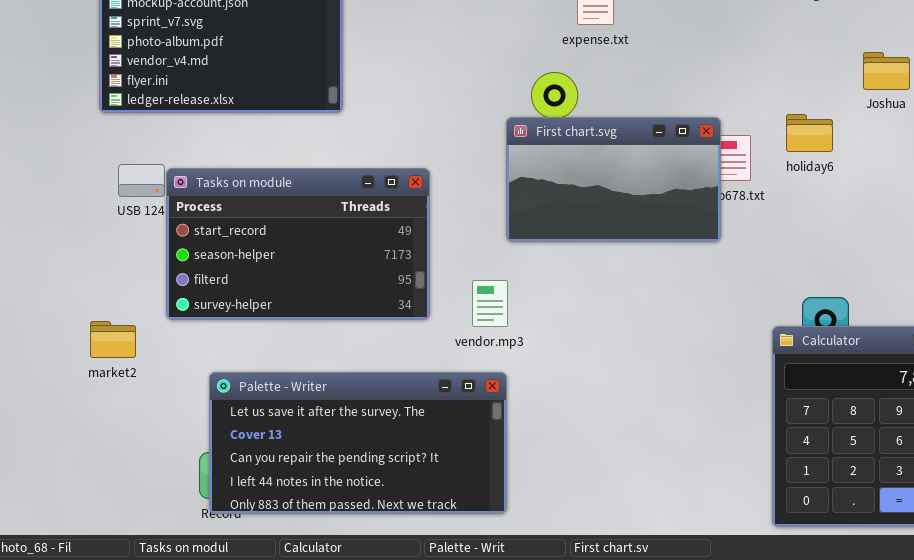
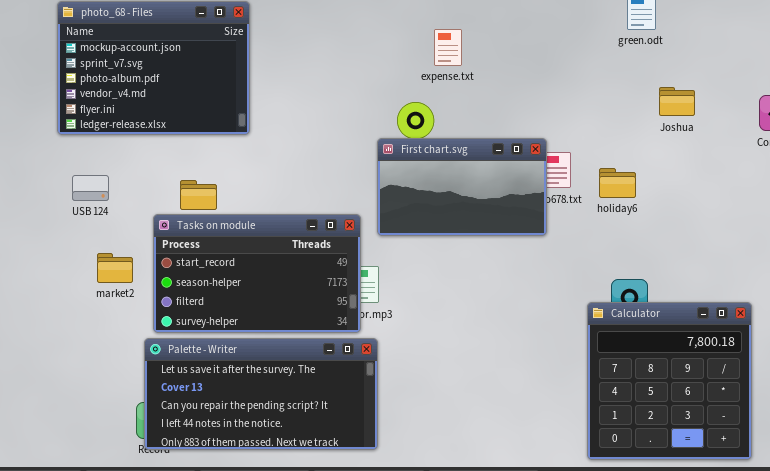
holiday6: [786,114,833,152] -> [599,168,636,198], moved
Tasks on module: [166,168,430,320] -> [153,214,361,333], moved
market2: [90,321,136,358] -> [97,253,133,283], moved

